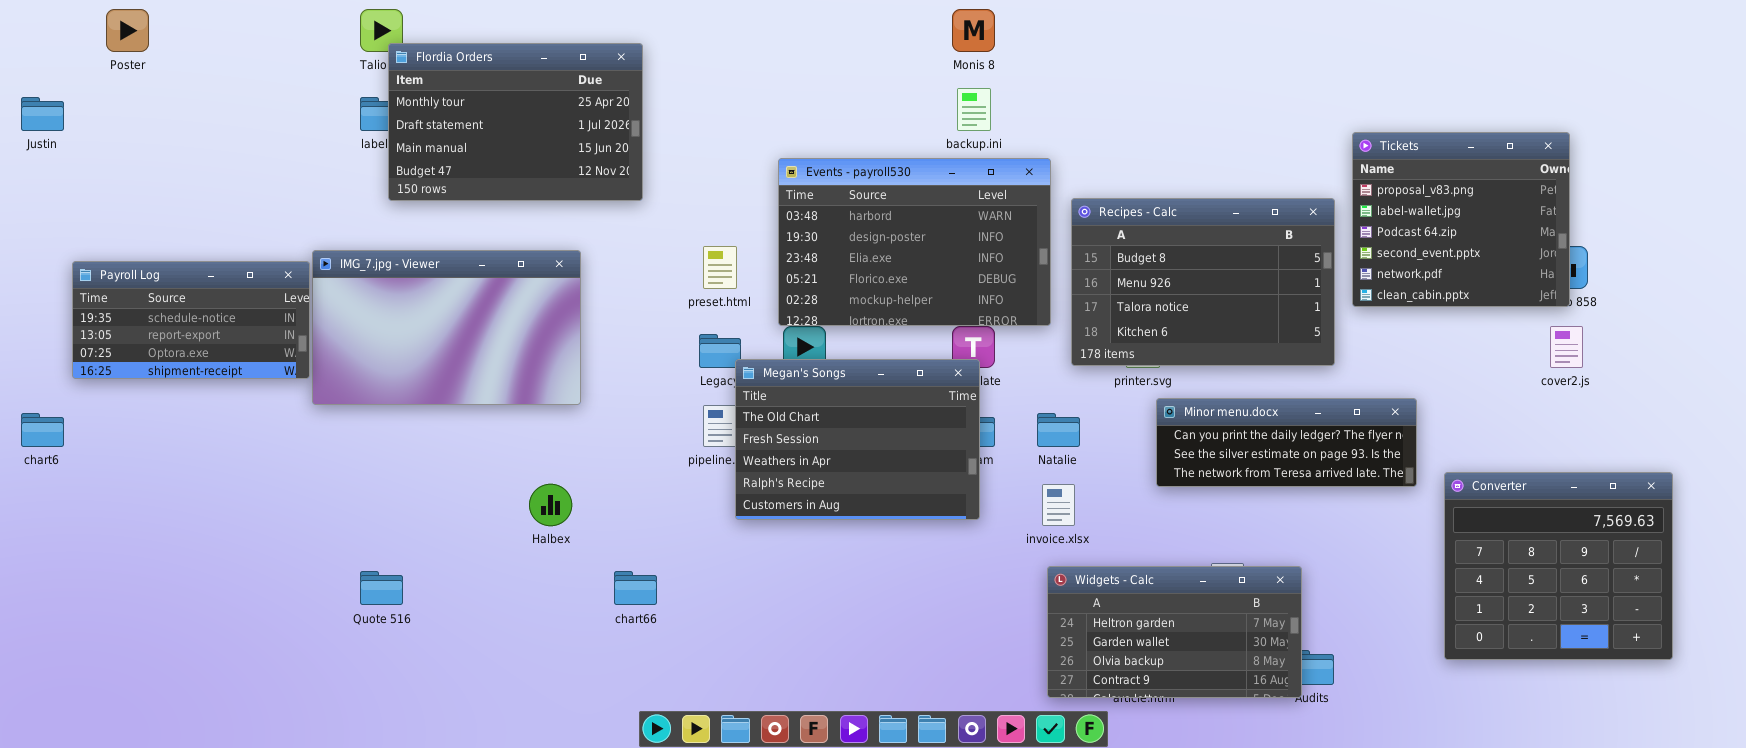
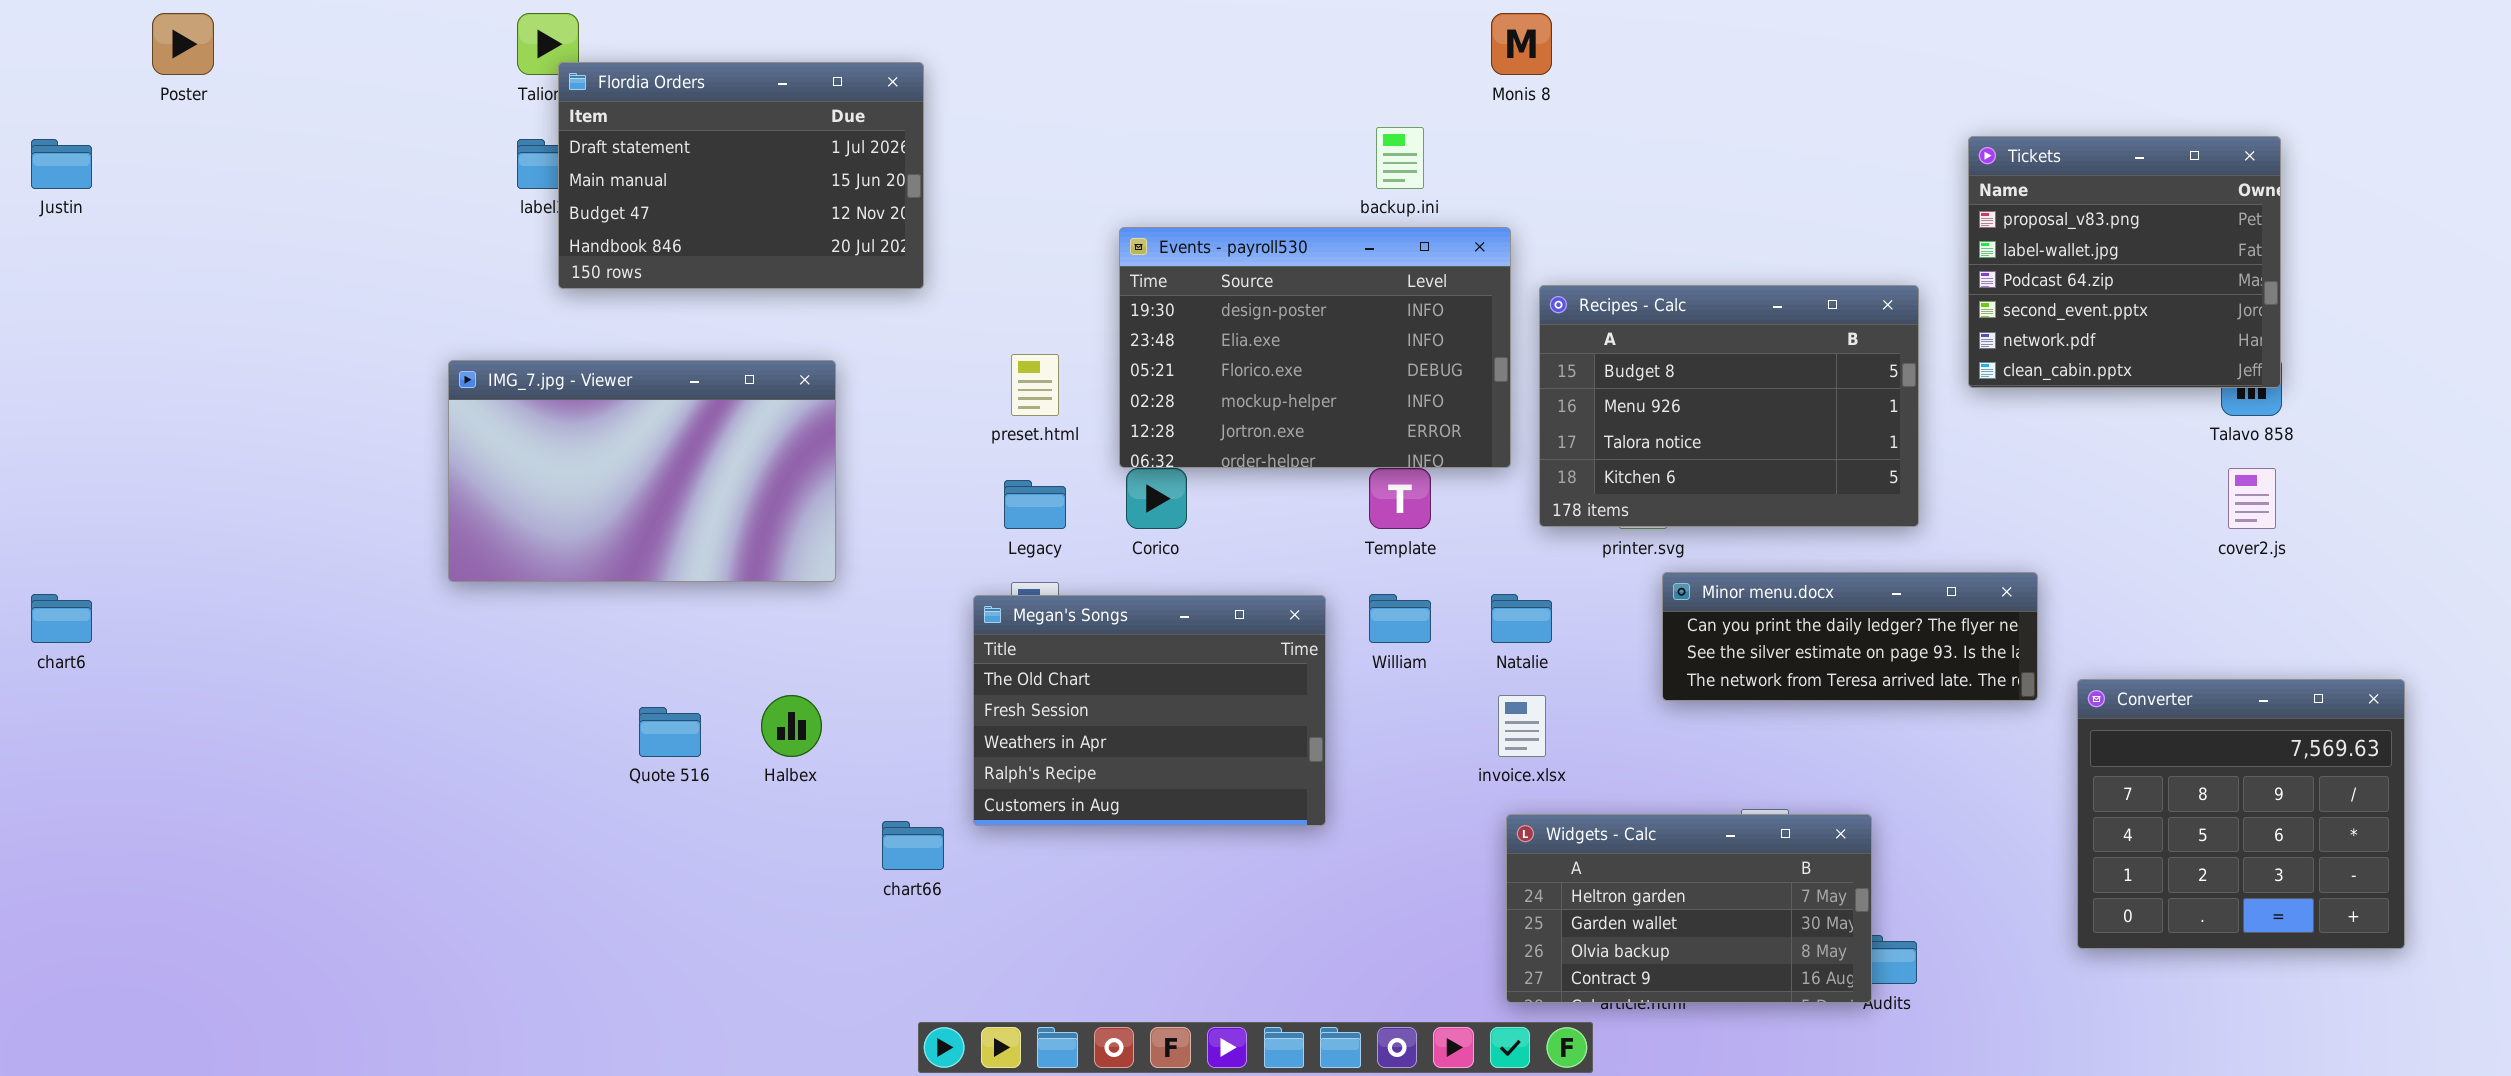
Monis 8: [952,9,995,52] -> [1491,13,1552,75], moved
Flordia Orders: [388,43,643,201] -> [558,62,924,289], scrolled down 1 row
Tickets: [1352,132,1570,307] -> [1968,136,2281,388], moved
Events - payroll530: [778,158,1051,326] -> [1119,227,1511,468], scrolled down 1 row
Payroll Log: [72,261,310,379] -> none, closed
Megan's Songs: [735,359,980,520] -> [973,595,1326,826], moved
Quote 516: [360,571,403,605] -> [639,707,701,757], moved

